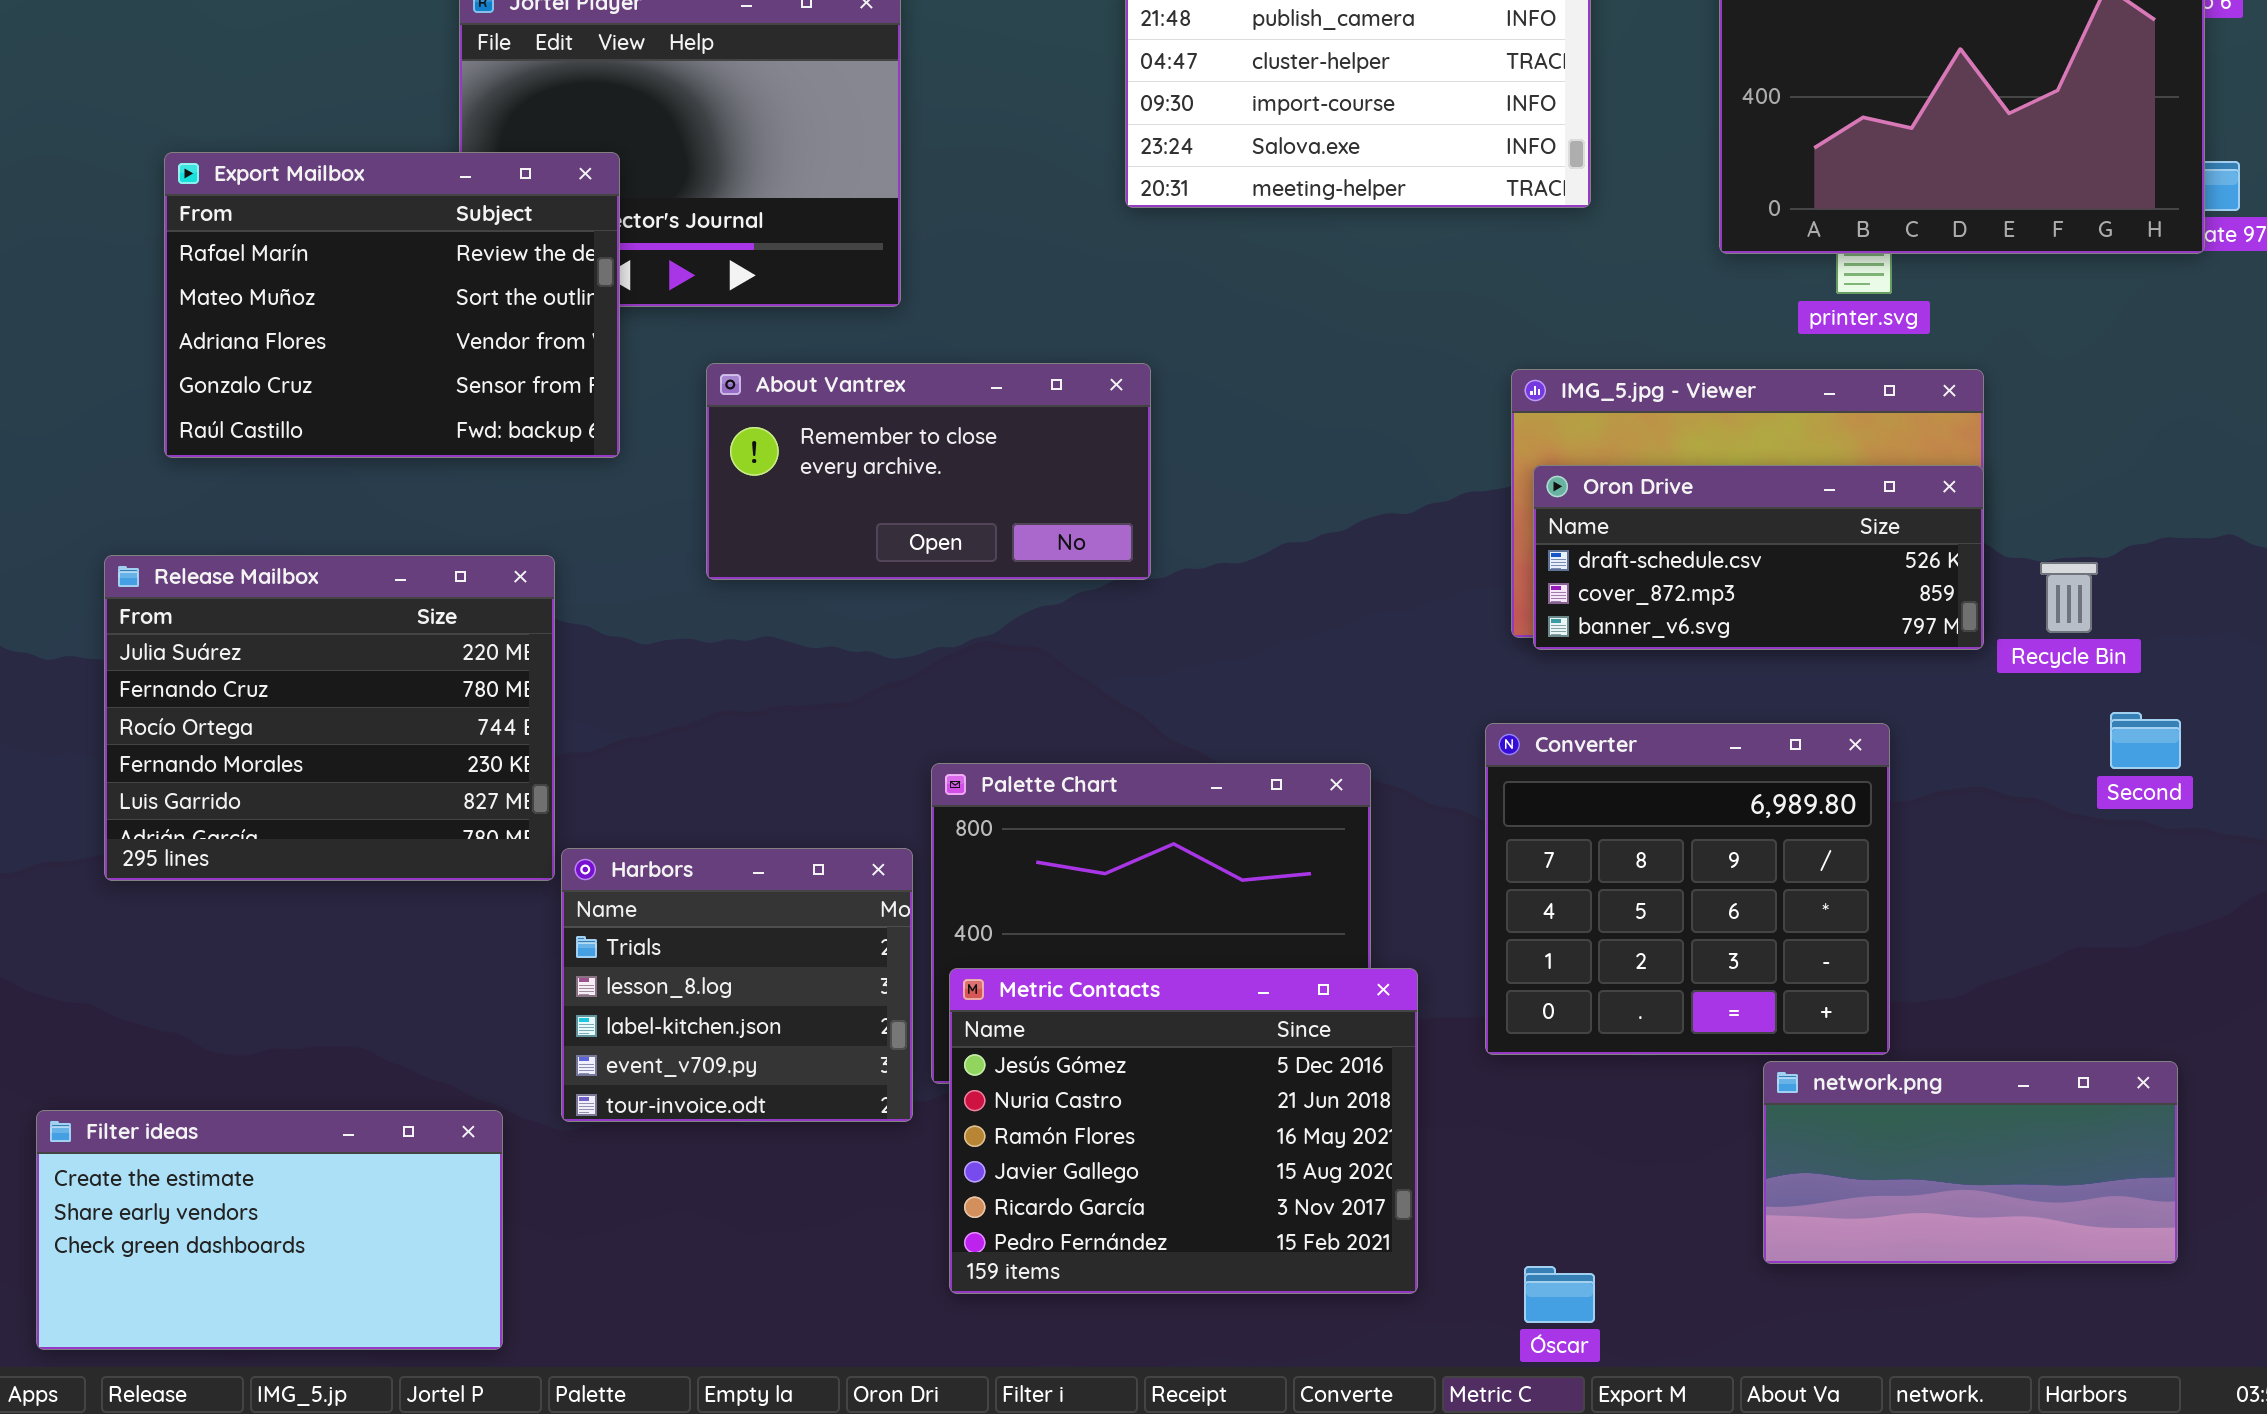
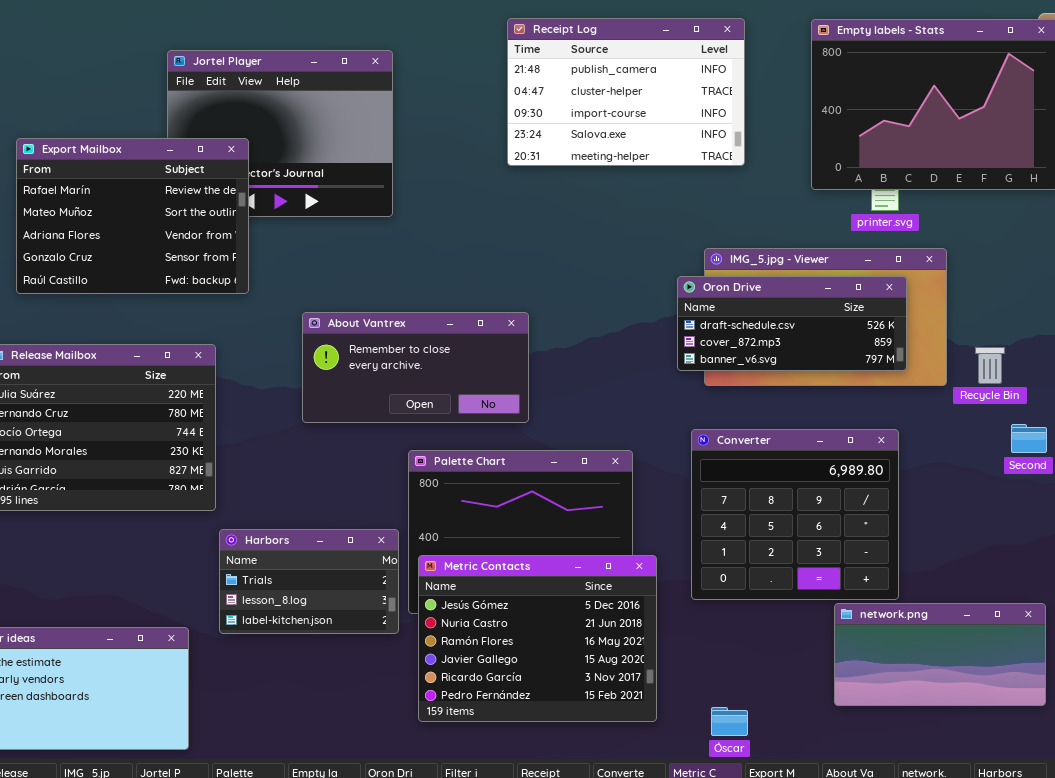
About Vantrex: [706,363,1151,580] -> [302,312,529,423], moved
Oron Drive: [1533,465,1984,650] -> [677,276,907,371], moved
Harbors: [561,848,913,1122] -> [219,529,399,634], resized

